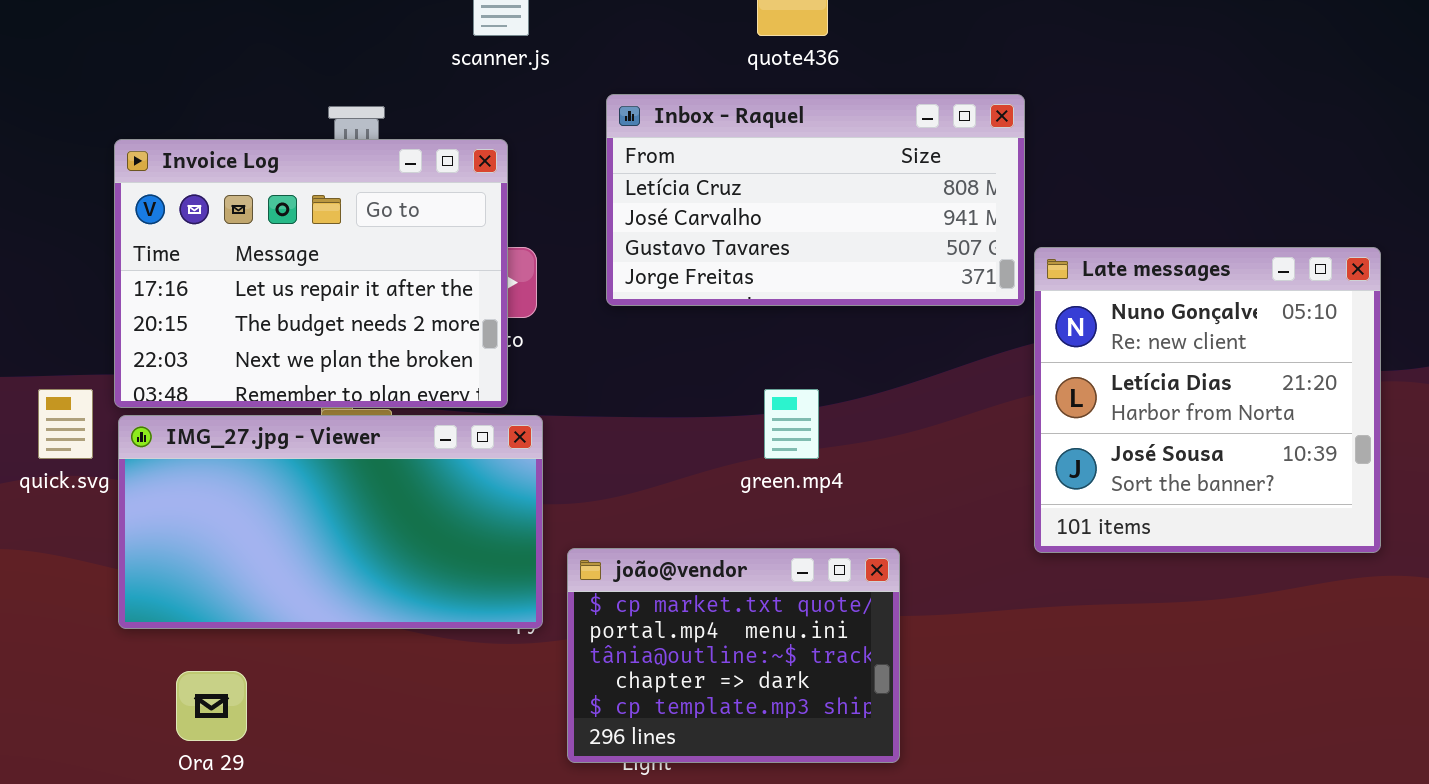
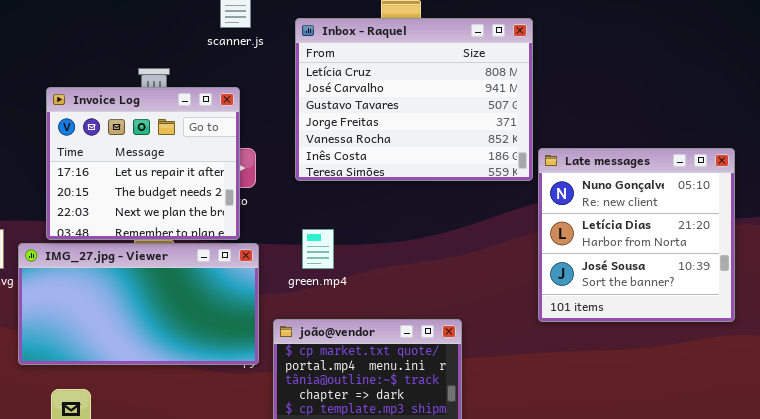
Inbox - Raquel: [606,94,1025,306] -> [295,18,533,181], resized
Invoice Log: [114,139,508,408] -> [46,87,240,240], resized
green.mp4: [764,389,819,459] -> [302,229,334,269], moved

